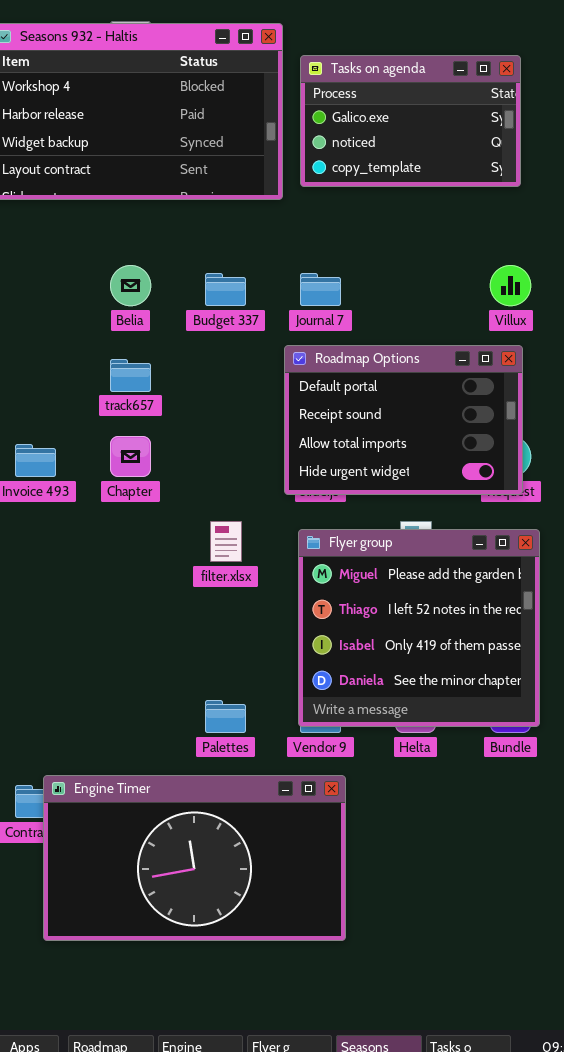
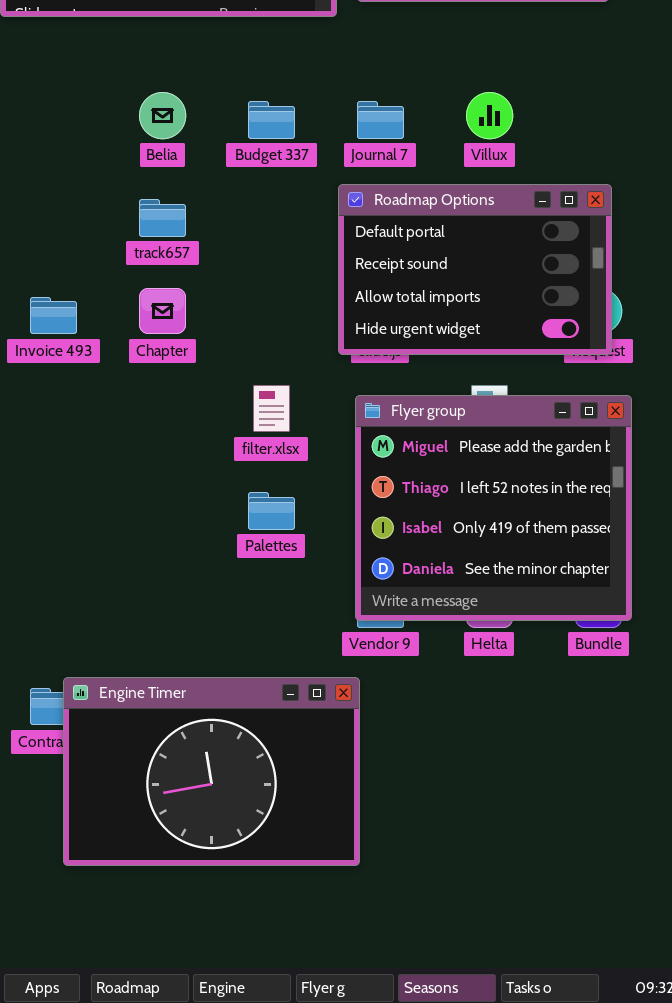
Villux: [490,265,531,306] -> [466,92,513,139], moved
Palettes: [205,700,246,733] -> [248,492,295,530], moved
Engine Timer: [43,775,346,941] -> [63,677,360,866], resized

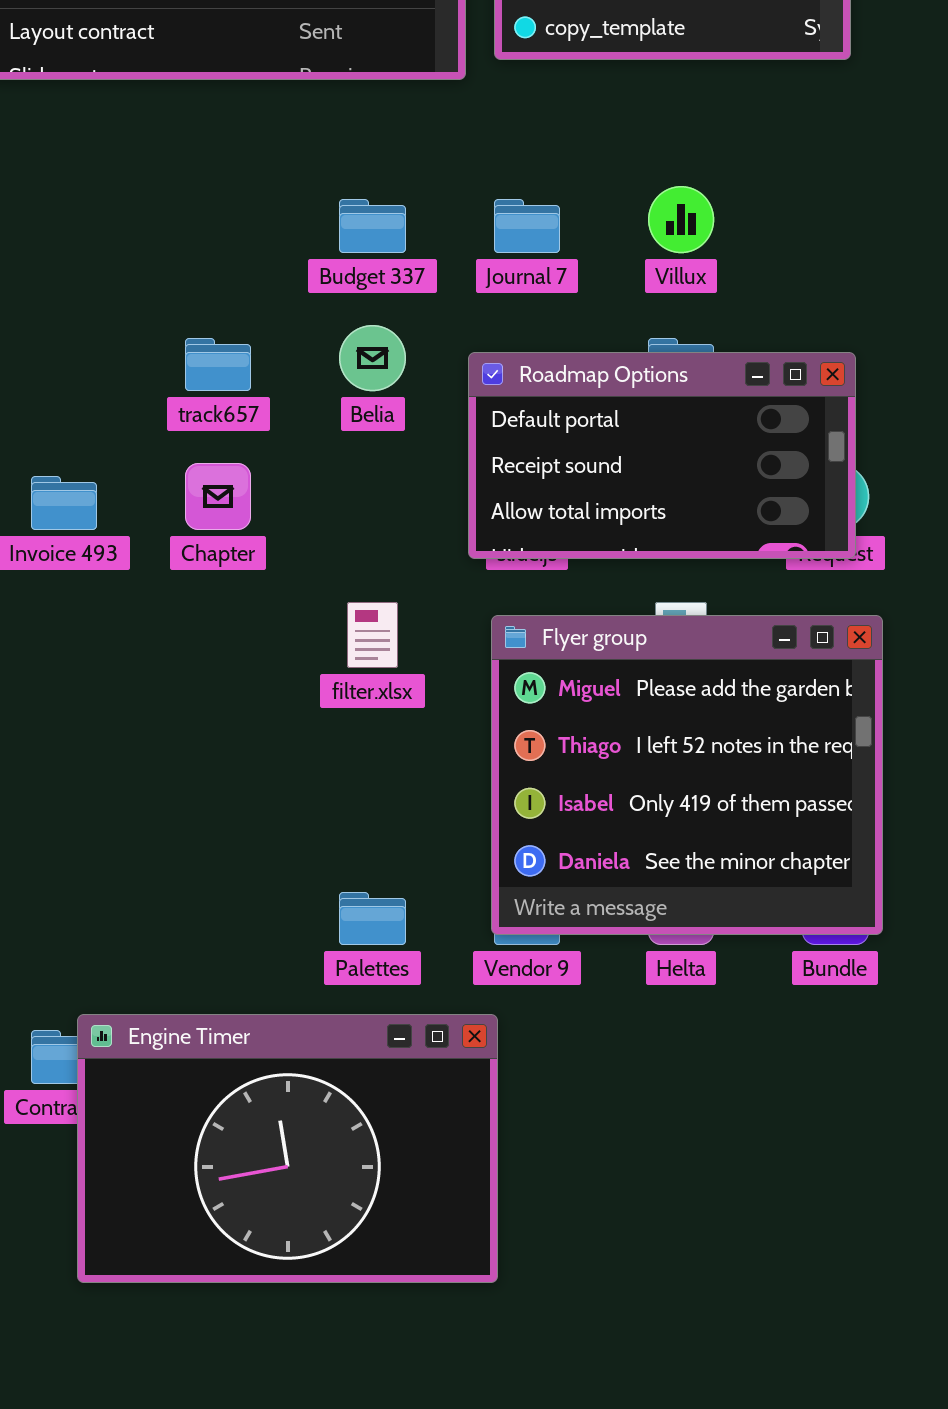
Belia: [139,92,186,139] -> [339,325,406,391], moved
Roadmap Options: [338,184,612,355] -> [468,352,856,559], resized
Palettes: [248,492,295,530] -> [339,892,406,945], moved

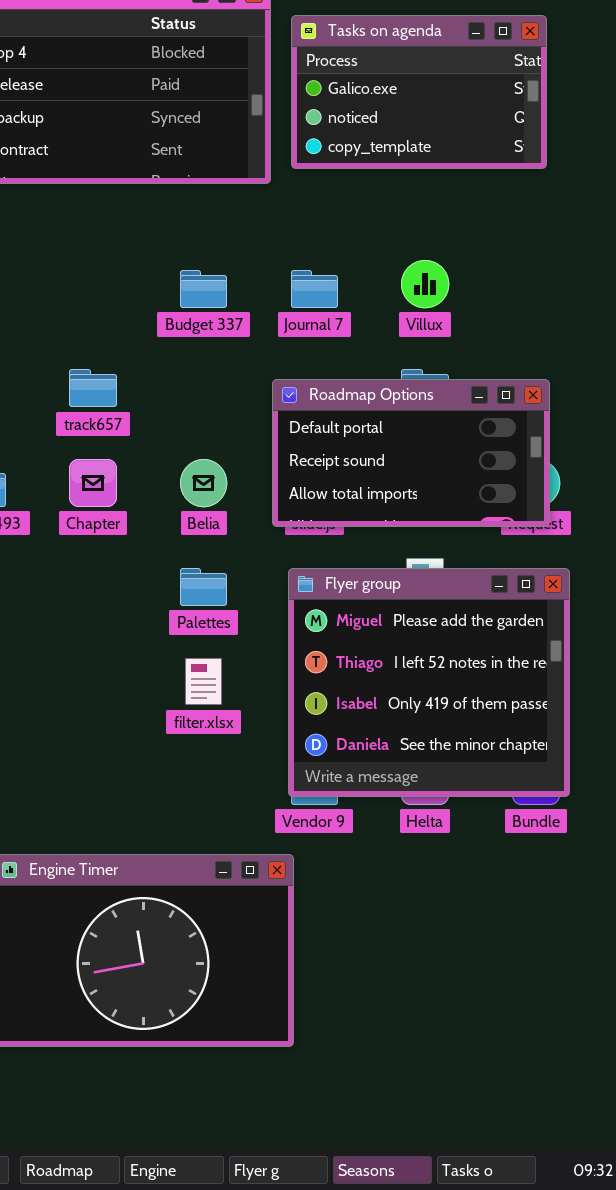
Belia: [339,325,406,391] -> [180,459,227,507], moved
filter.xlsx: [347,602,398,668] -> [185,658,222,705], moved
Palettes: [339,892,406,945] -> [180,568,227,606], moved

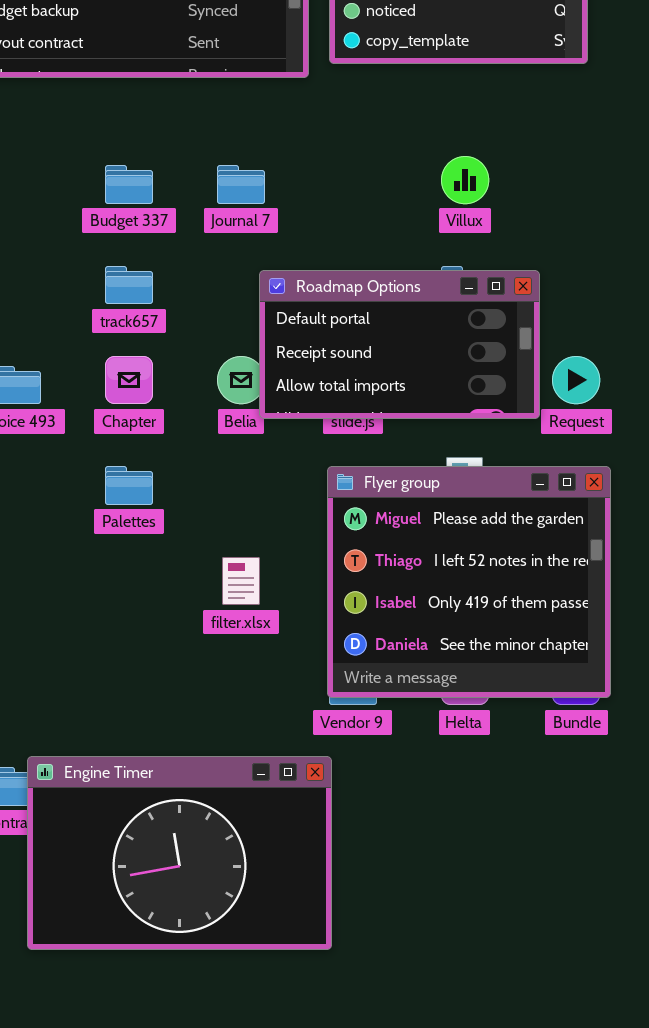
Budget 337: [180,270,227,308] -> [105,165,153,204], moved
Journal 7: [291,270,338,308] -> [217,165,265,204], moved
Roadmap Options: [272,379,550,527] -> [259,270,540,419], moved
Palettes: [180,568,227,606] -> [105,466,153,505], moved

